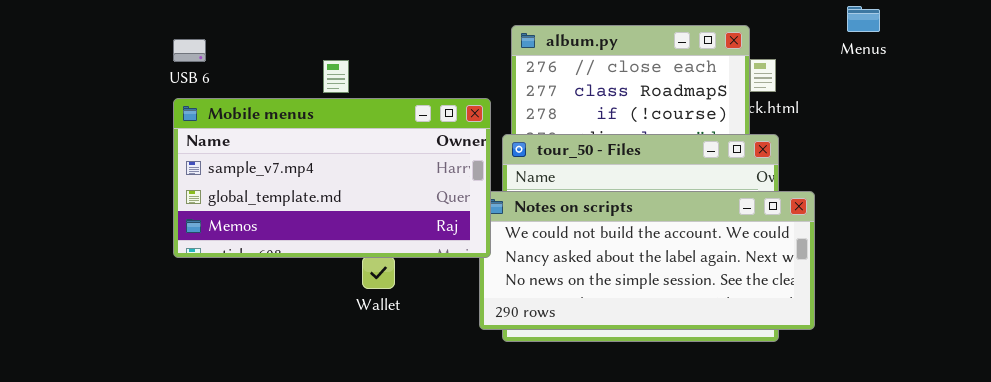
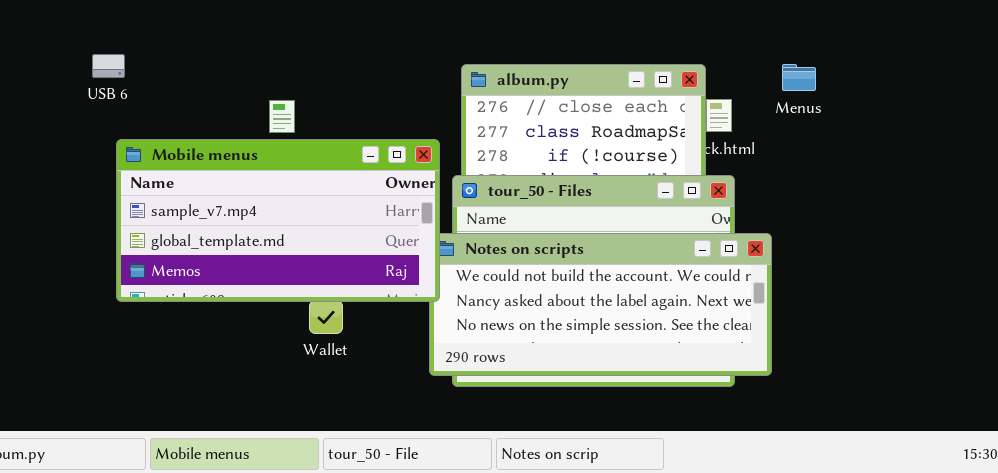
Menus: [847,6,880,32] -> [782,64,816,91], moved
USB 6: [173,39,206,62] -> [92,54,125,78], moved

